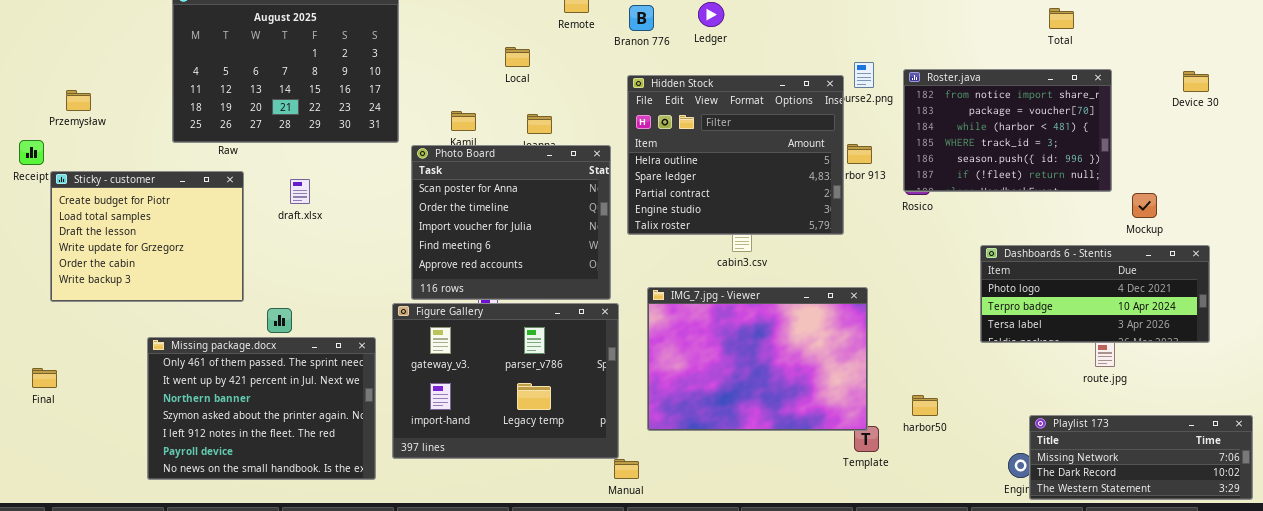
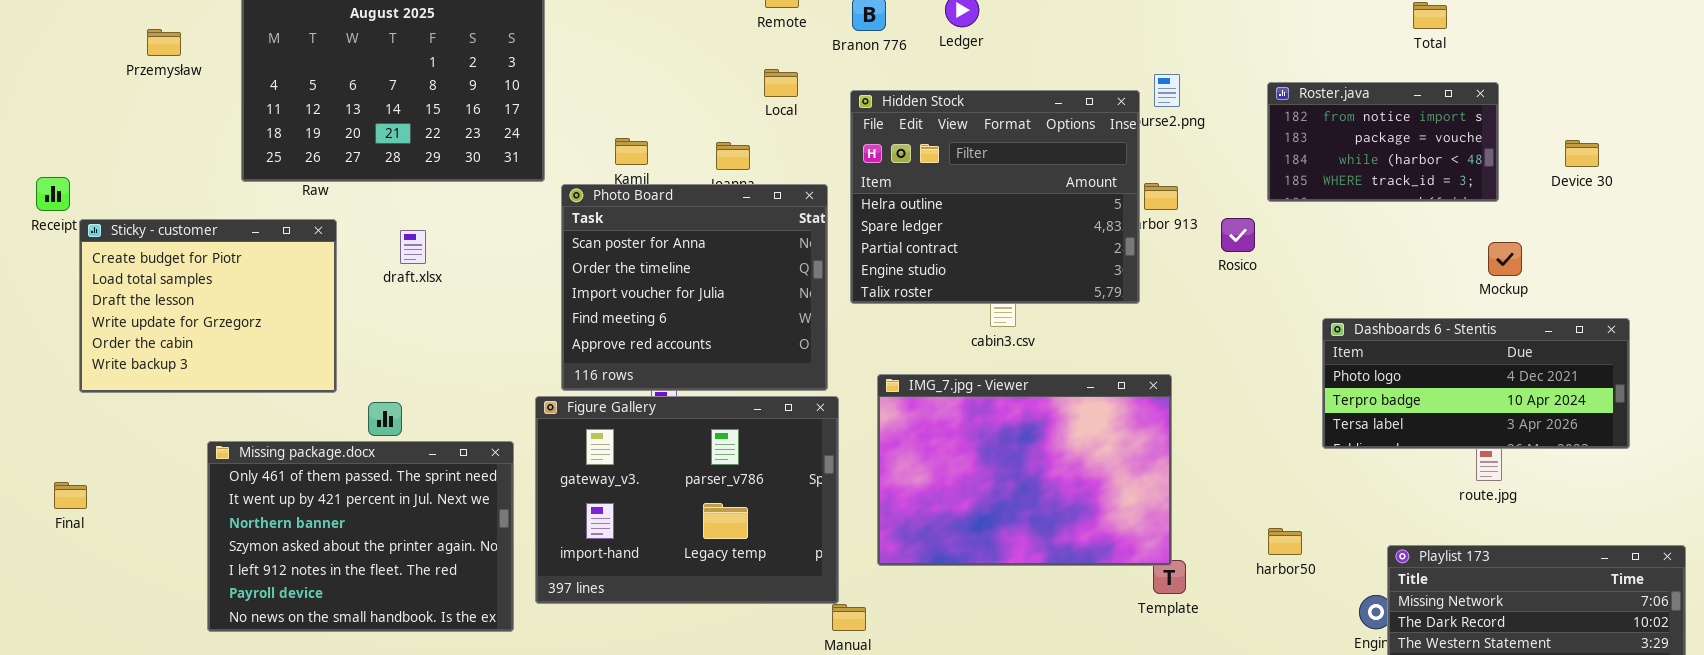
Local: [505,47,530,67] -> [764,69,798,97], moved
Roster.java: [903,69,1112,192] -> [1267,82,1499,202], resized
Device 30: [1183,71,1209,92] -> [1565,140,1599,167], moved
Przemysław: [66,90,91,111] -> [147,29,181,56], moved
Mockup: [1132,193,1157,218] -> [1488,242,1522,276], moved
harbor50: [912,395,938,416] -> [1268,528,1302,555], moved

